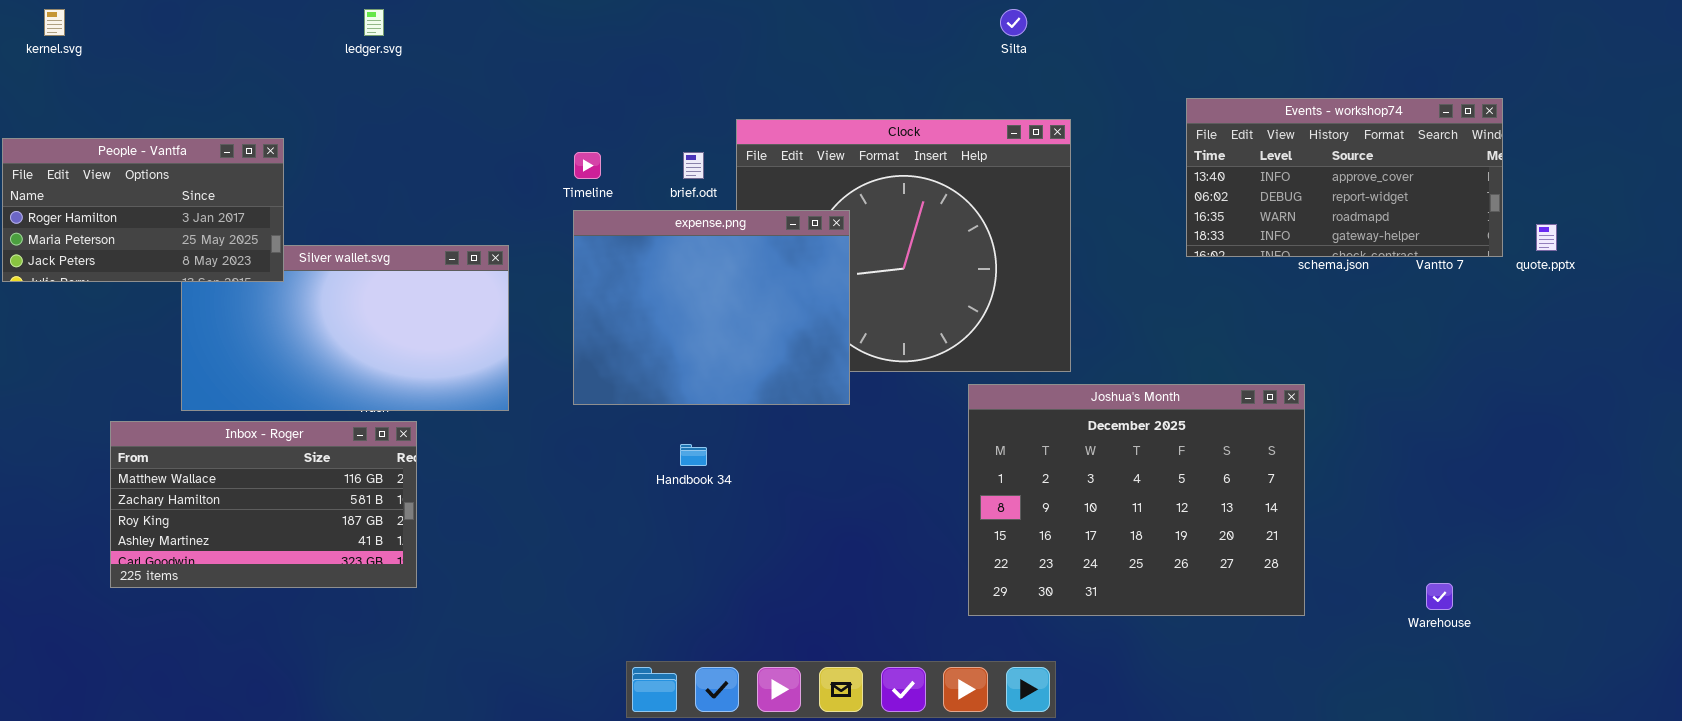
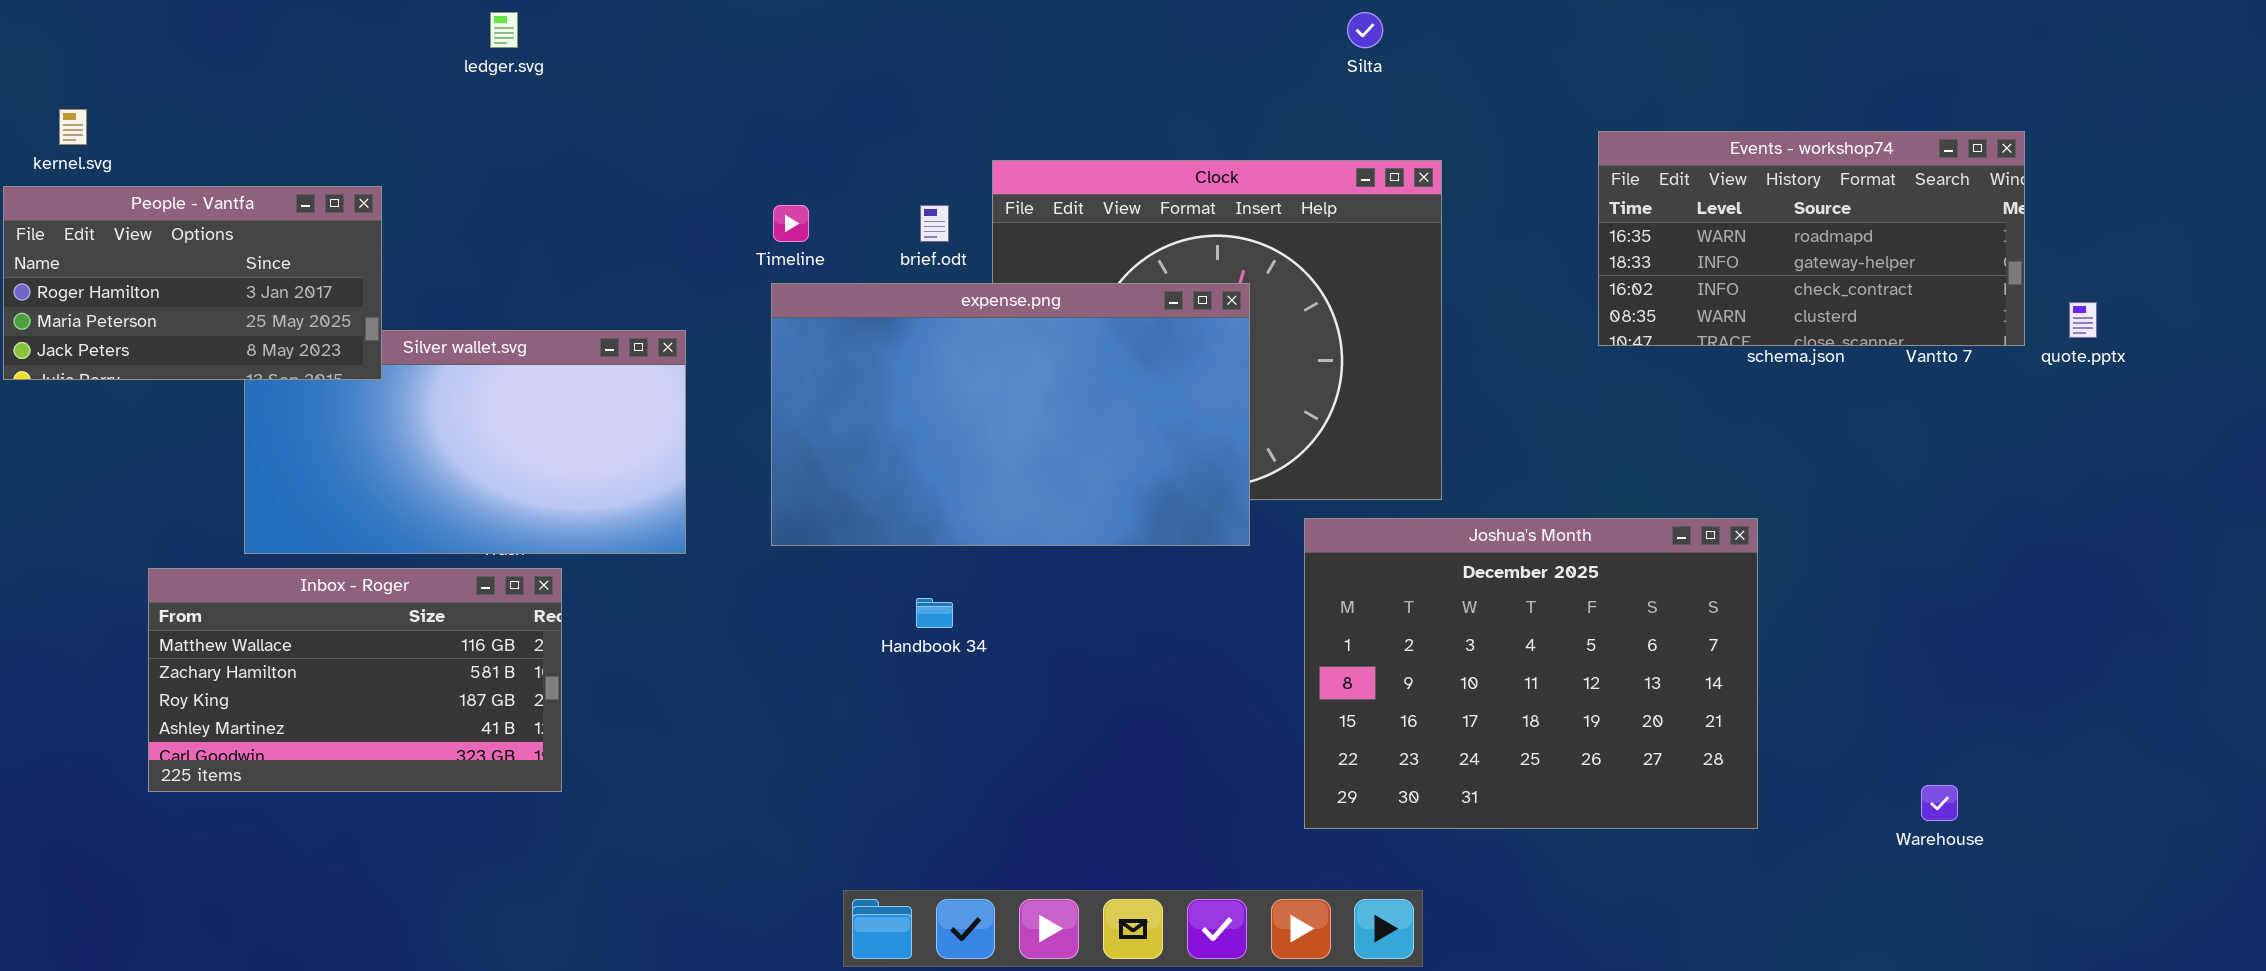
kernel.svg: [44,9,65,36] -> [59,109,87,145], moved
Events - workshop74: [1186,98,1503,257] -> [1598,131,2025,346], scrolled down 2 rows
expense.png: [573,210,850,405] -> [771,283,1250,546], resized

